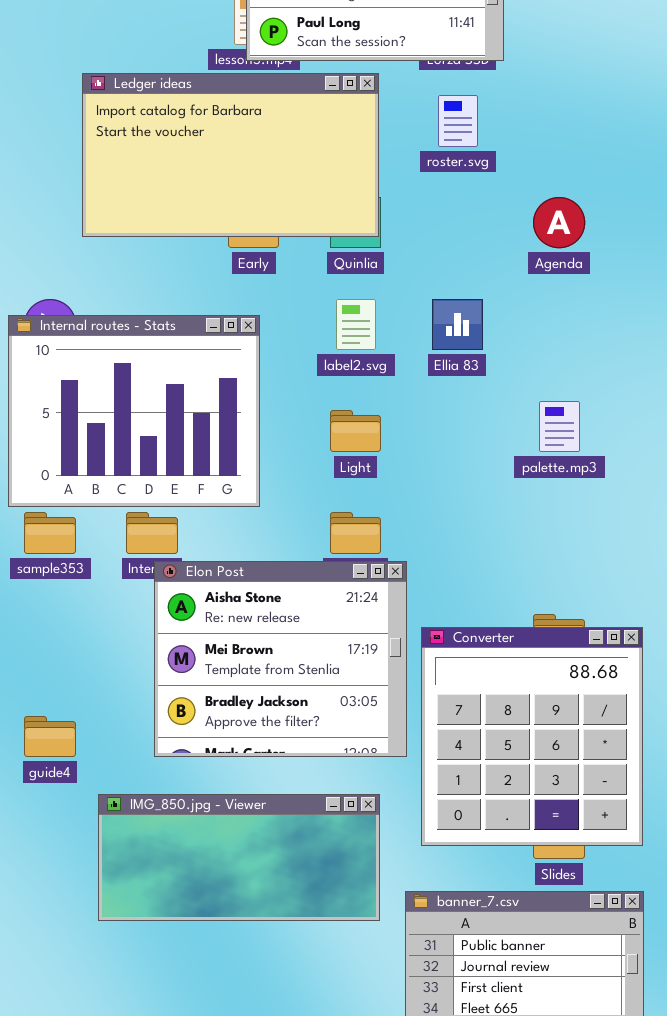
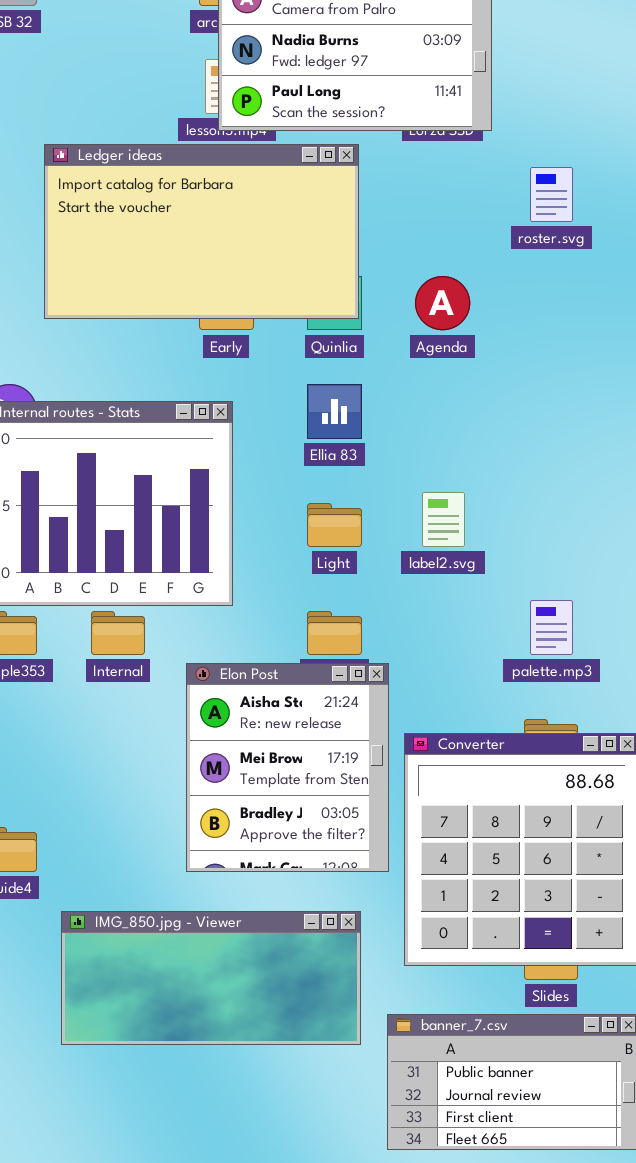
roster.svg: [438,95,478,147] -> [530,167,573,222], moved
Agenda: [533,197,585,248] -> [415,276,470,330], moved
label2.svg: [336,299,376,350] -> [422,492,465,547], moved
Ellia 83: [432,299,483,350] -> [307,384,362,439], moved
palette.mp3: [539,401,580,452] -> [530,600,573,655], moved
Elon Post: [154,561,407,757] -> [186,663,389,872], resized

